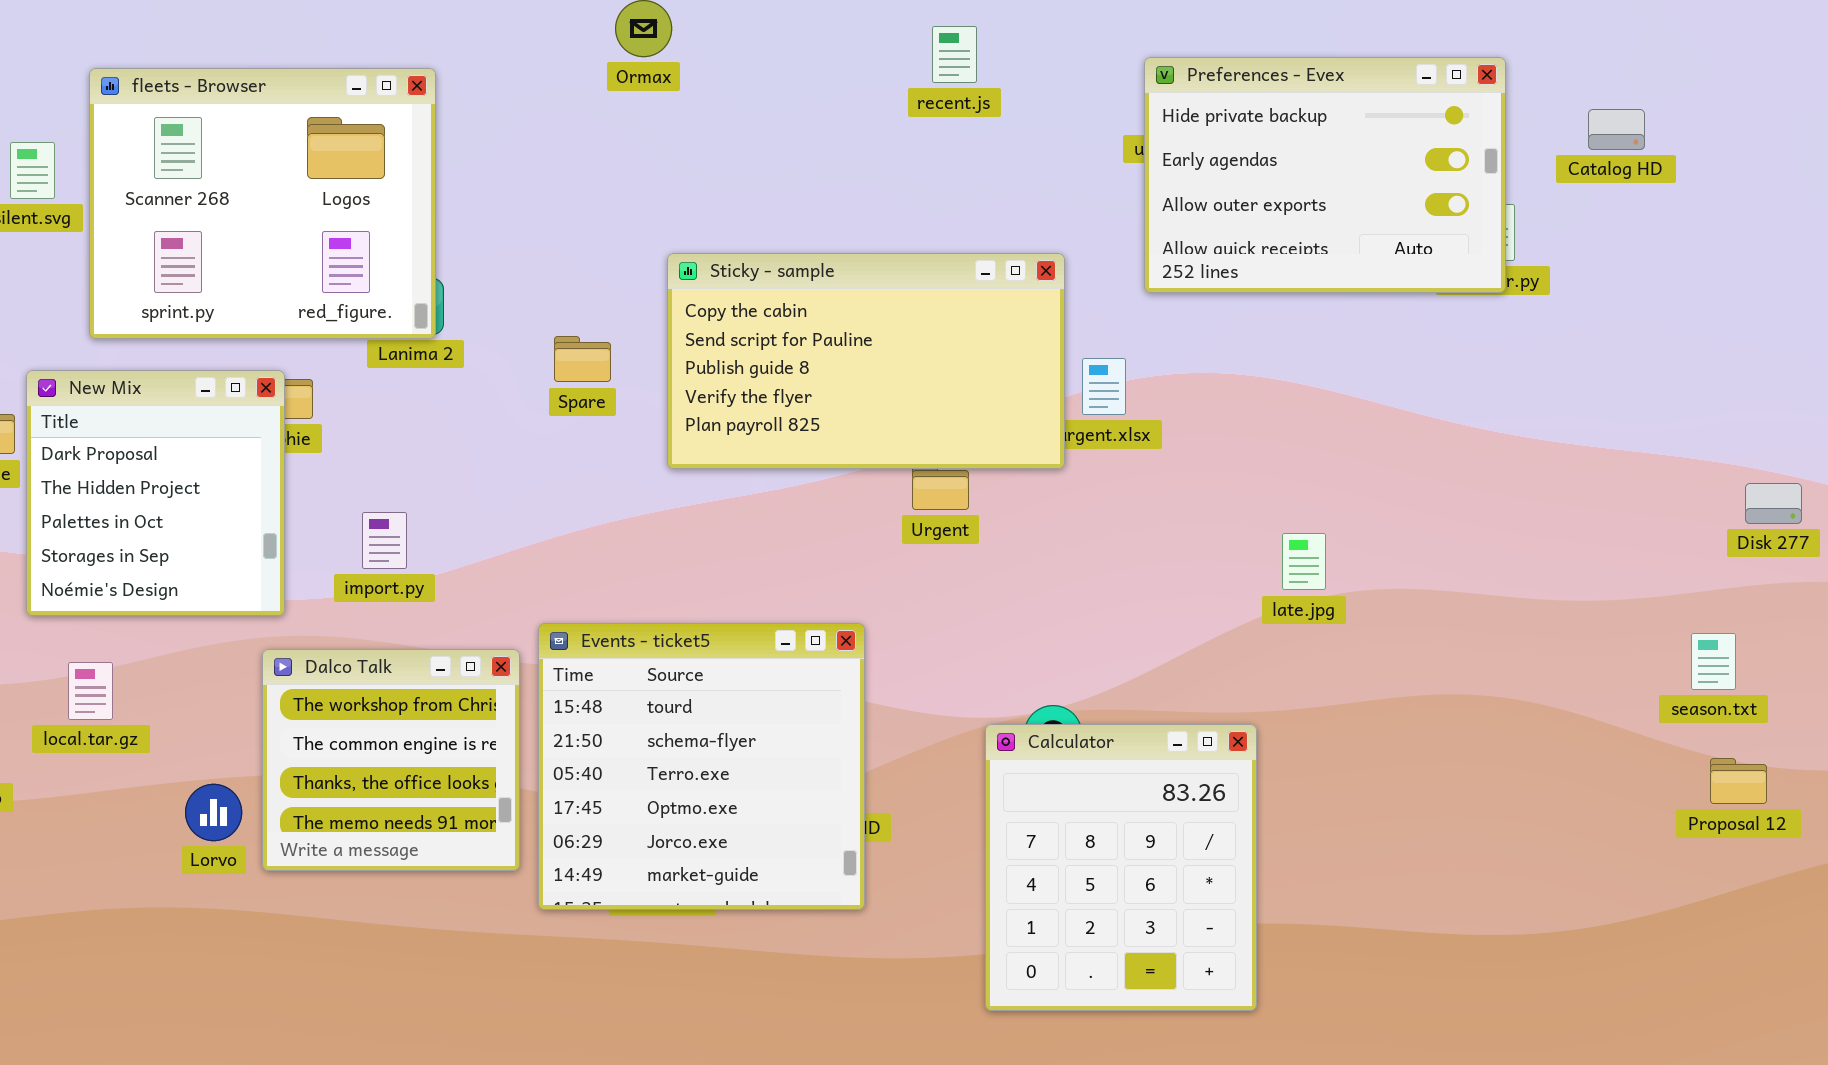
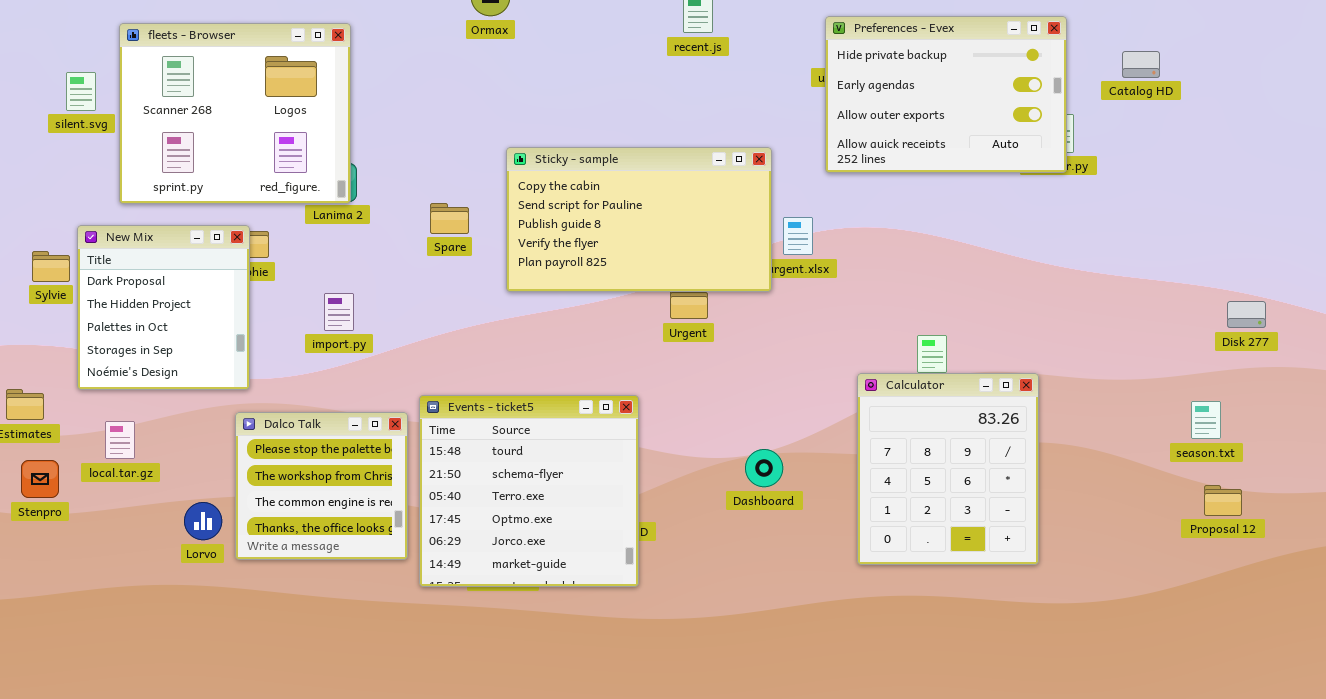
import.py: [362,512,407,569] -> [324,293,354,331], moved
Dalco Talk: [262,649,520,871] -> [235,412,408,560], scrolled up 1 row
Calculator: [985,724,1257,1011] -> [857,373,1039,565], moved

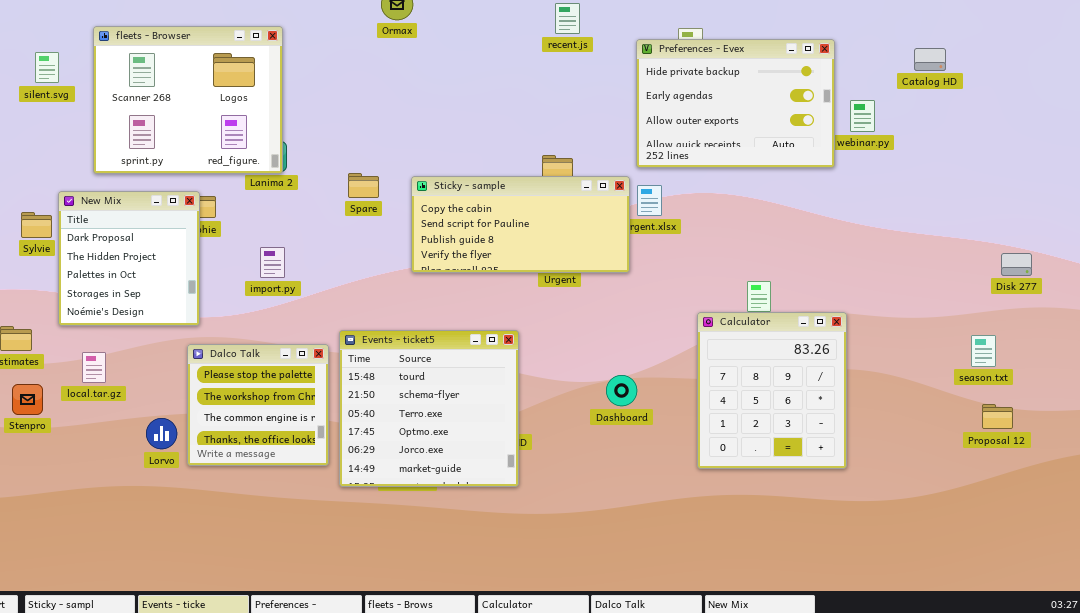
Preferences - Evex: [825,16,1067,173] -> [636,39,835,168], moved
silent.svg: [66,72,96,111] -> [35,52,59,83], moved
Sticky - sample: [506,147,772,292] -> [411,176,630,273], moved, resized

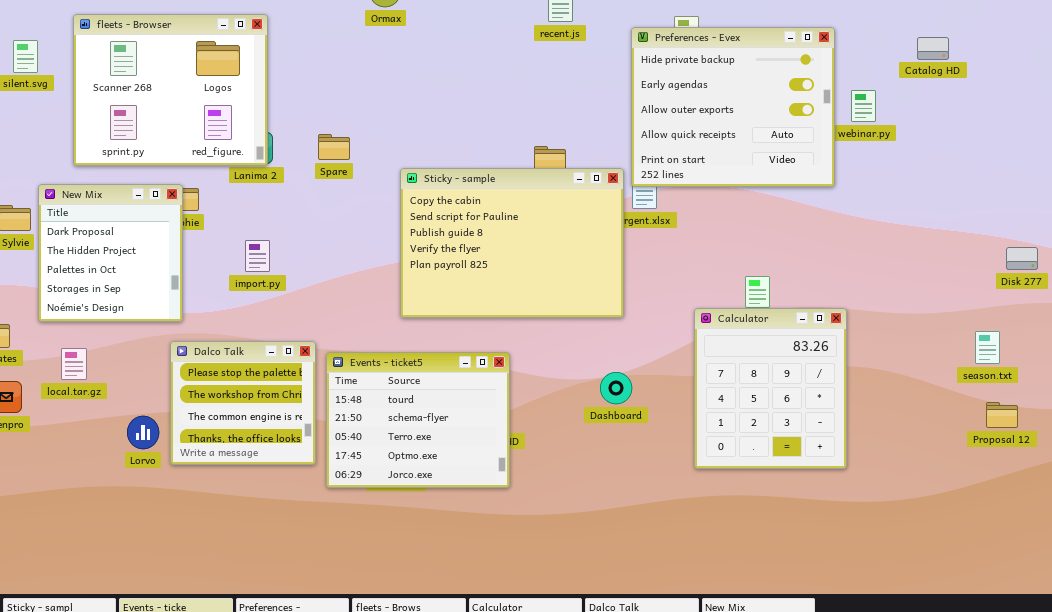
Preferences - Evex: [636,39,835,168] -> [631,27,835,187], resized
Spare: [348,173,379,198] -> [318,134,350,160], moved
Sticky - sample: [411,176,630,273] -> [400,168,624,318], resized
Events - ticket5: [339,330,519,487] -> [326,352,510,488], resized

